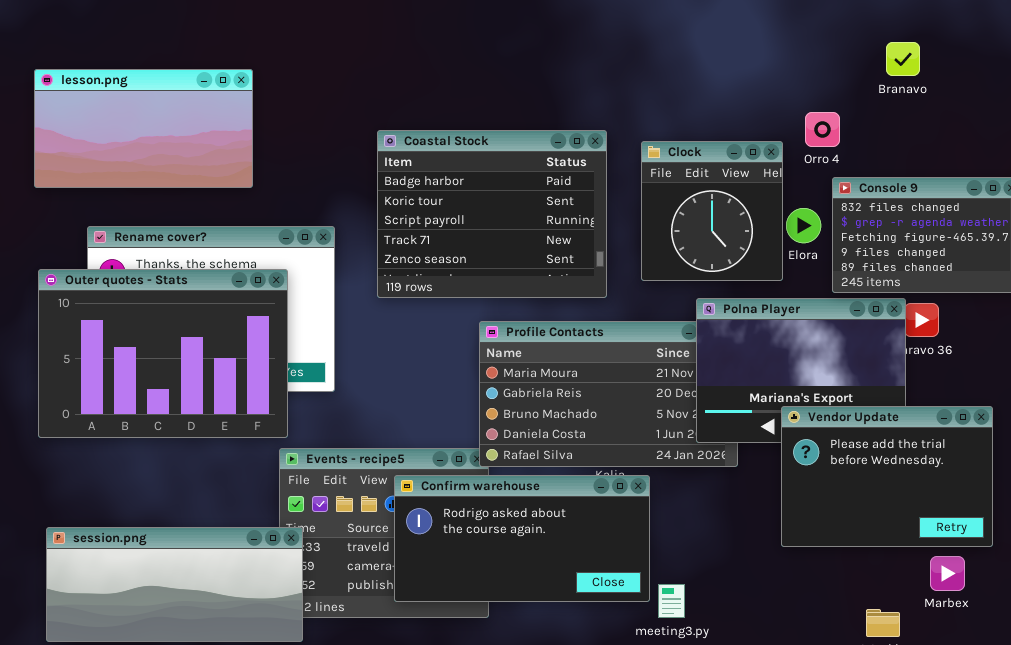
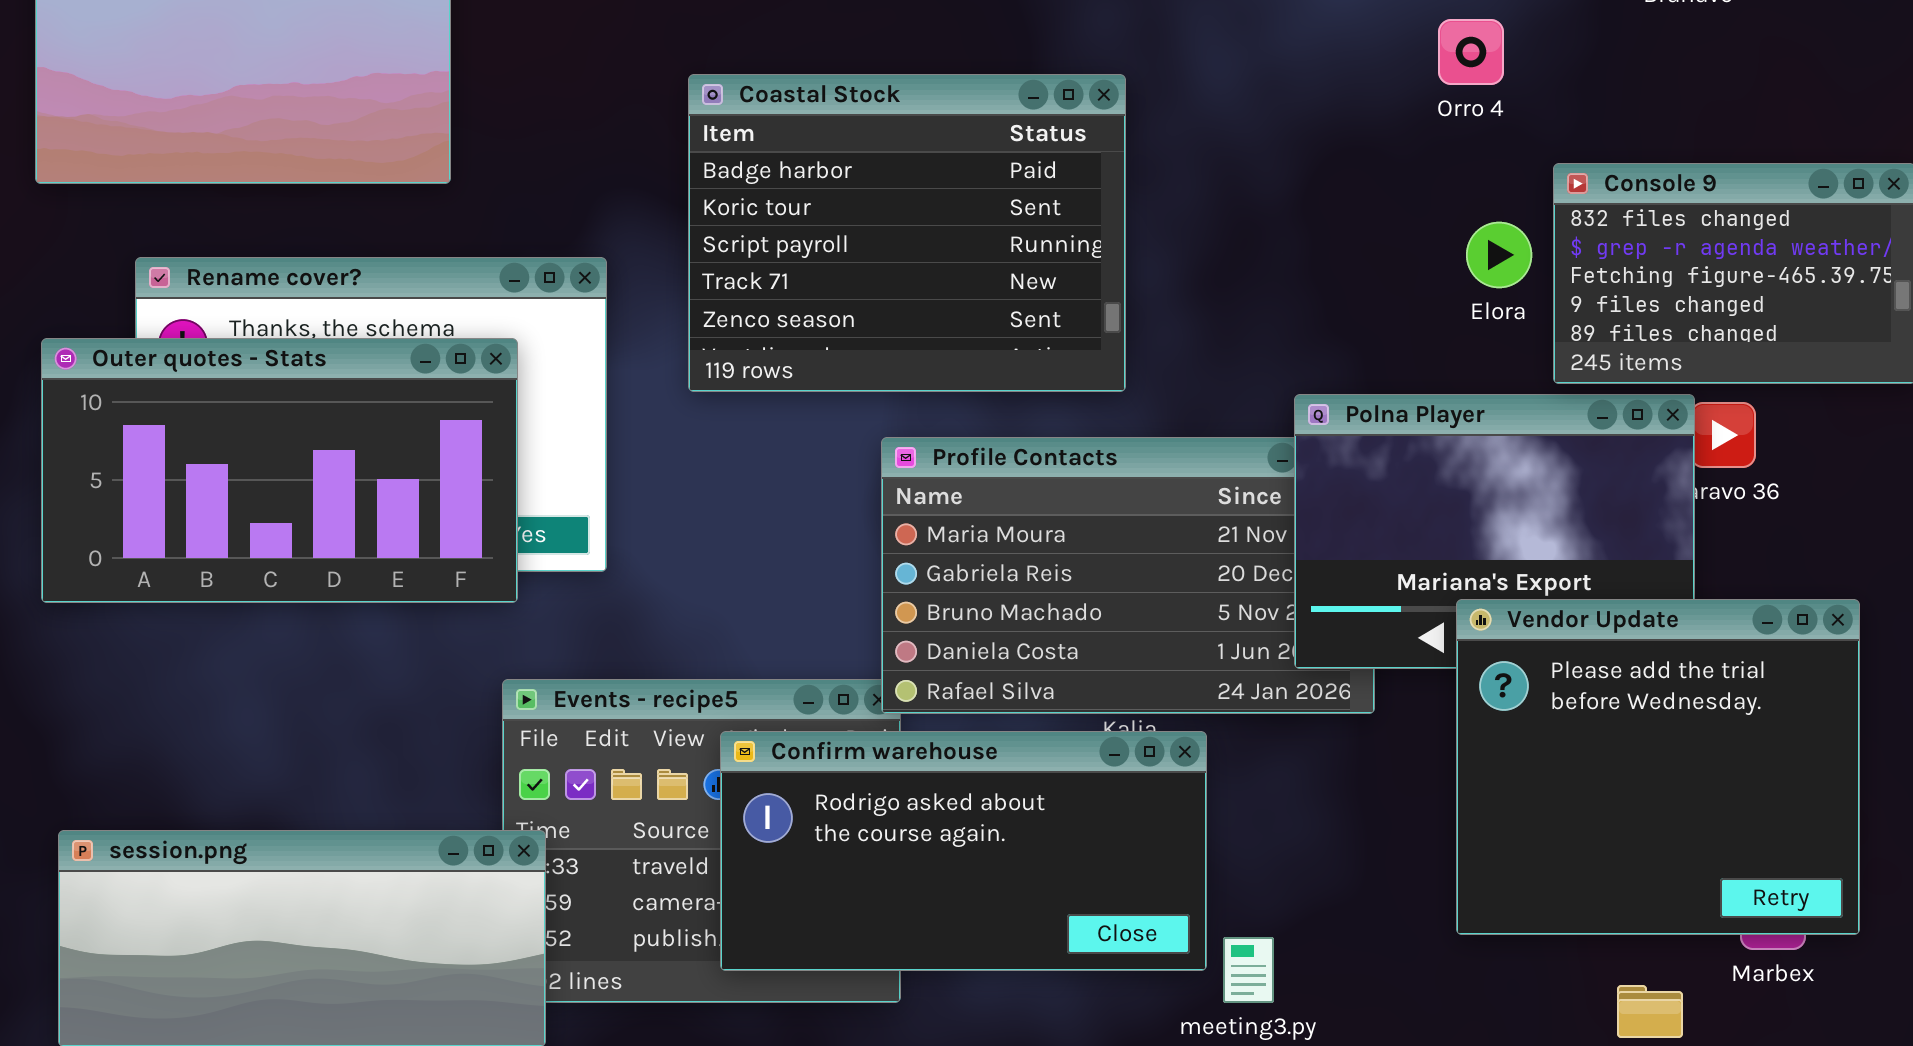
Orro 4: [805,112,840,147] -> [1438,19,1504,85], moved
Clock: [641,141,783,281] -> none, closed
Outer quotes - Stats: [38,269,288,438] -> [41,338,518,603], resized
Vendor Update: [781,406,993,547] -> [1456,599,1860,935], resized

